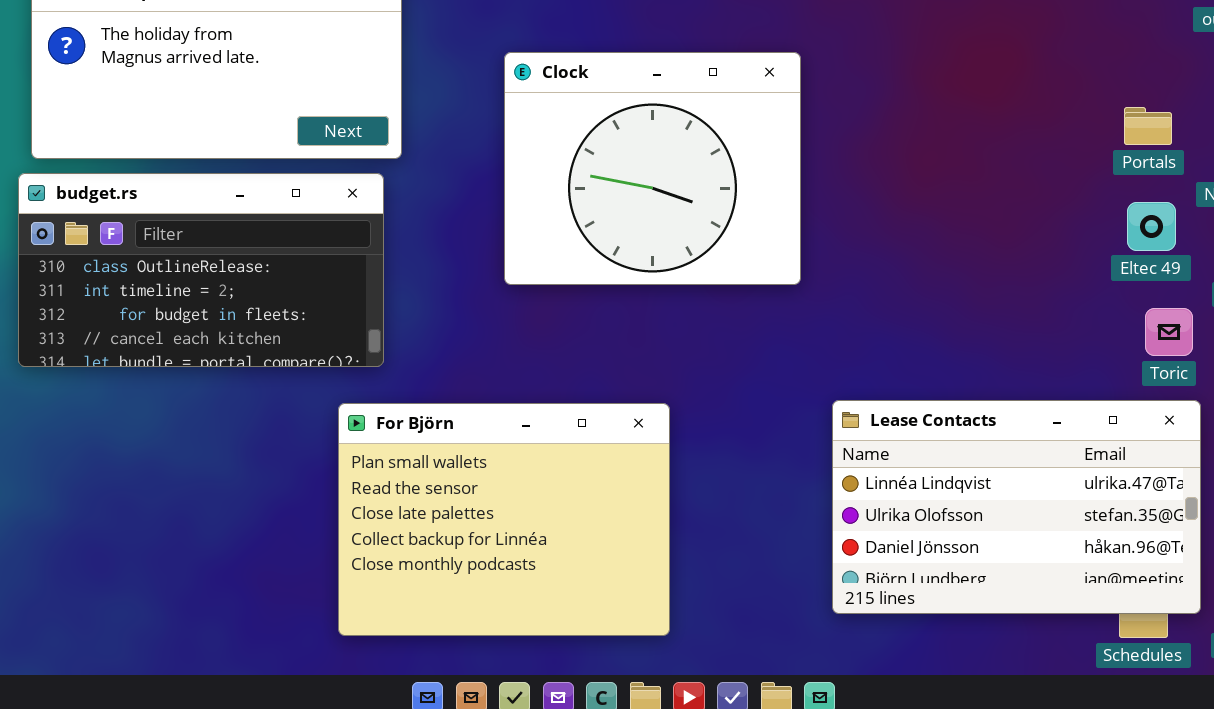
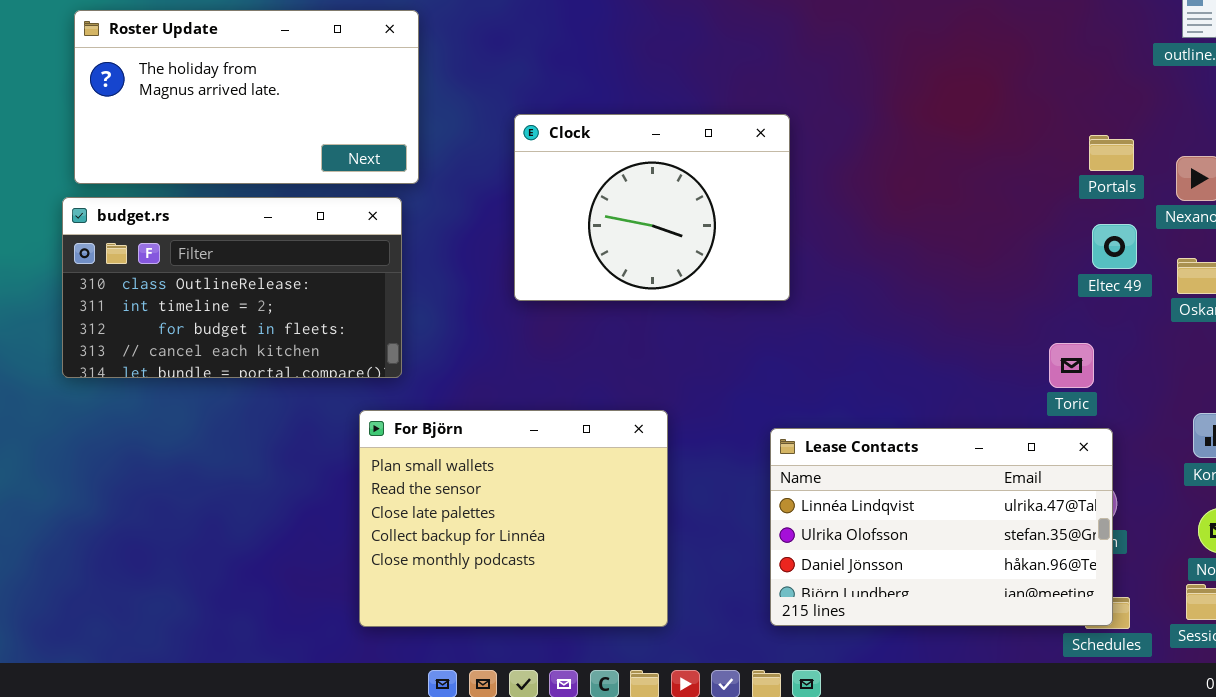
Clock: [504,52,801,285] -> [514,114,790,301], resized
Toric: [1145,308,1193,356] -> [1049,343,1094,388], moved
Lease Contacts: [832,400,1201,614] -> [770,428,1113,626], moved

